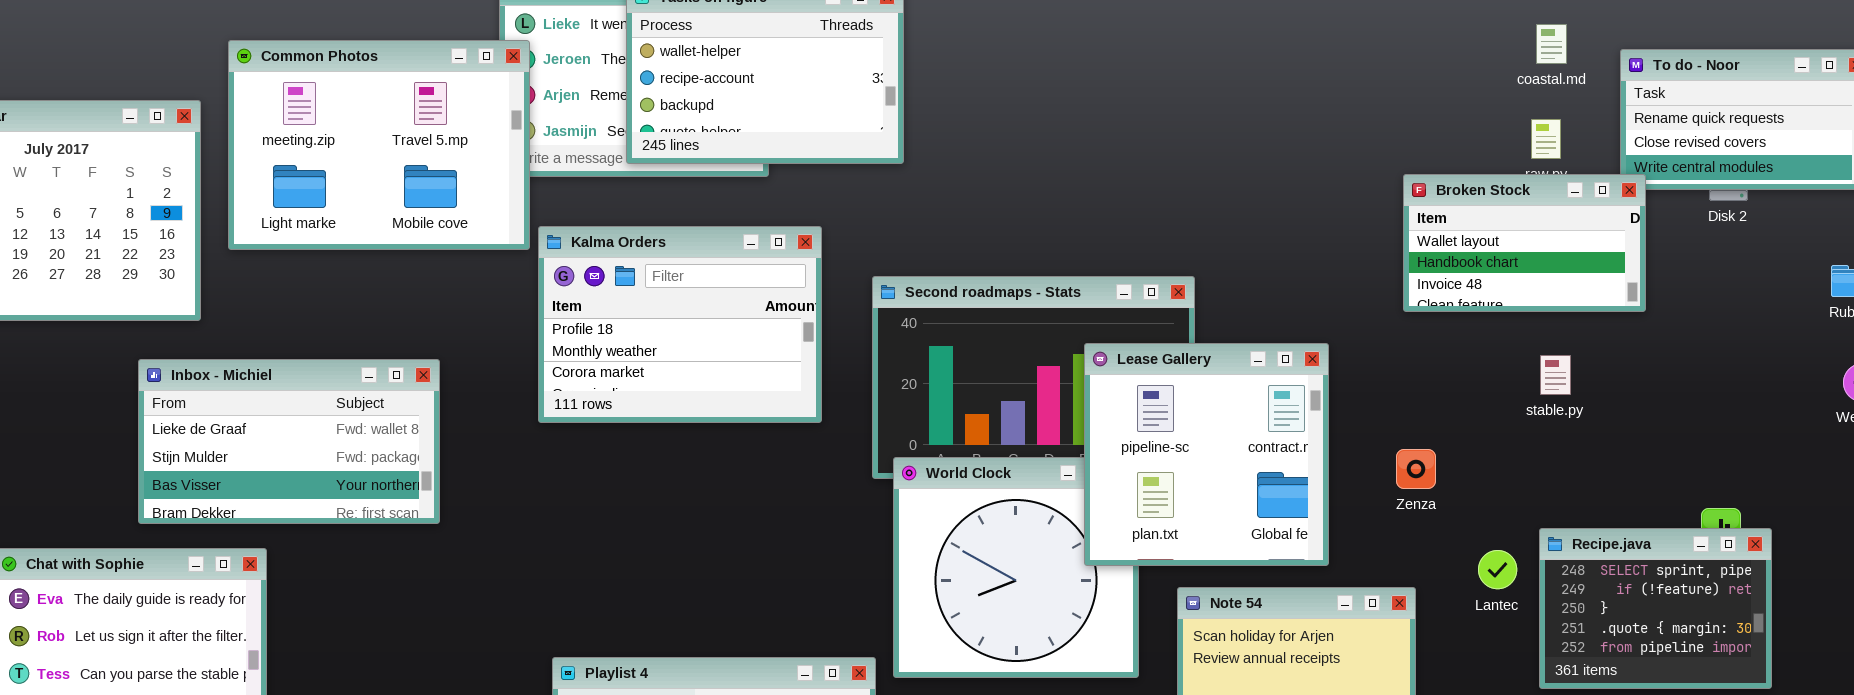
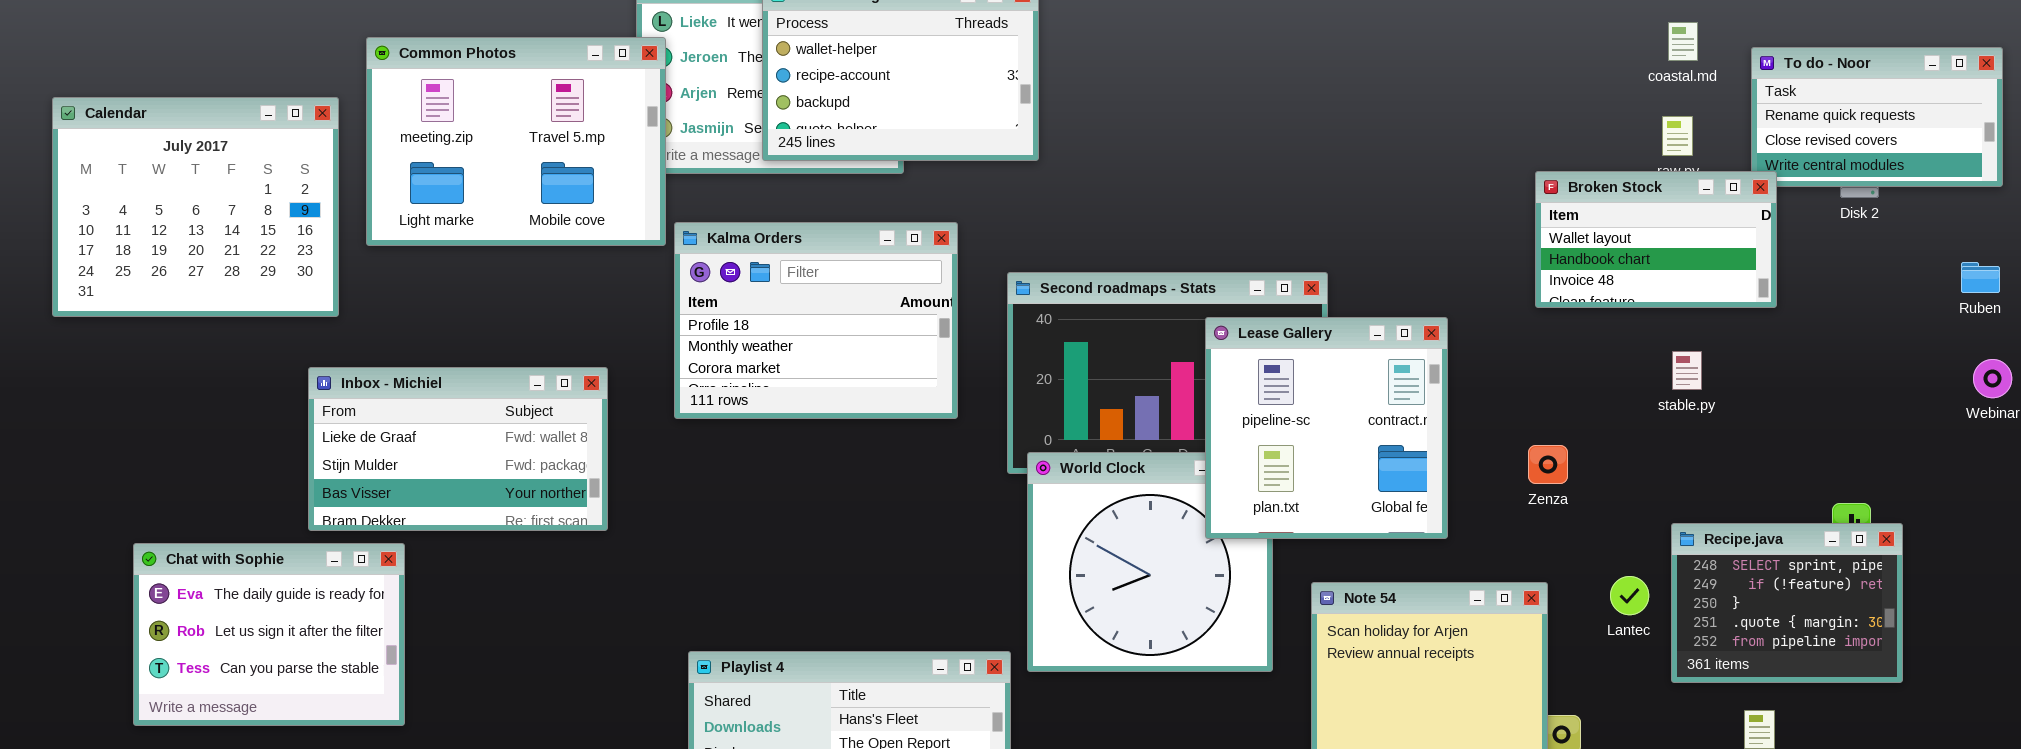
Lease Gallery: [1084,343,1329,566] -> [1205,317,1448,539], moved
Inbox - Michiel: [138,359,440,524] -> [308,367,608,531], moved
Lantec: [1478,550,1517,589] -> [1610,576,1649,615], moved

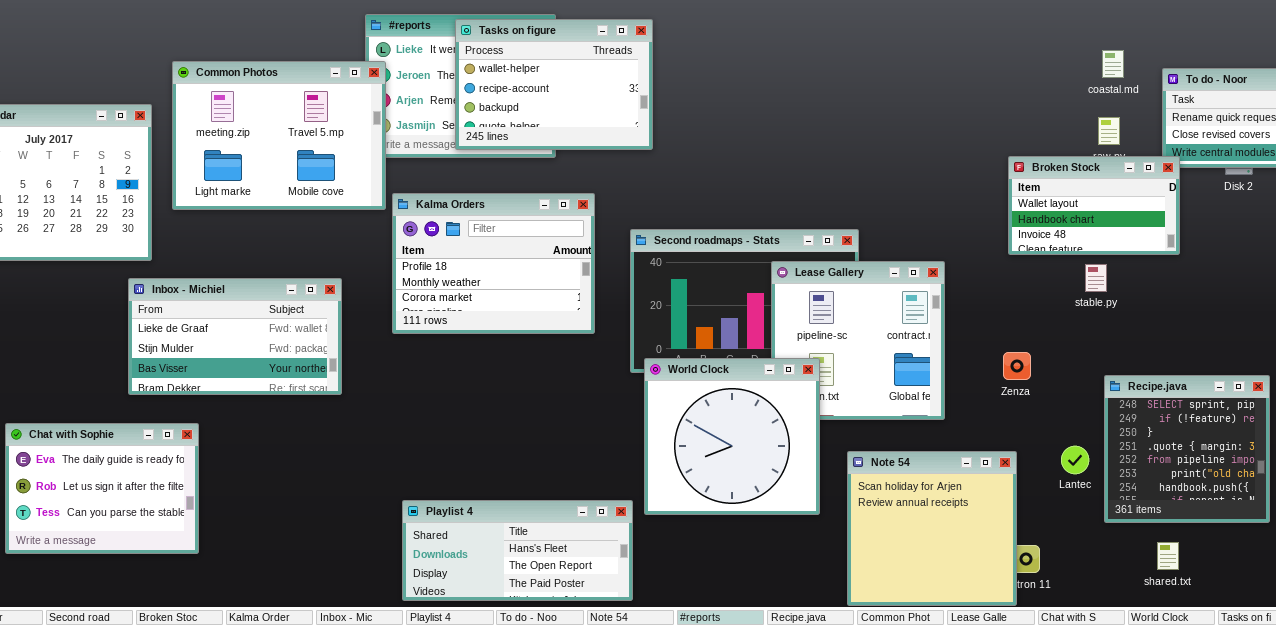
stable.py: [1672,351,1702,390] -> [1085,264,1107,292], moved
Inbox - Michiel: [308,367,608,531] -> [128,278,342,395], moved
World Clock: [1027,452,1273,672] -> [644,358,820,515], raised
Recipe.java: [1671,523,1903,683] -> [1104,375,1270,523], resized

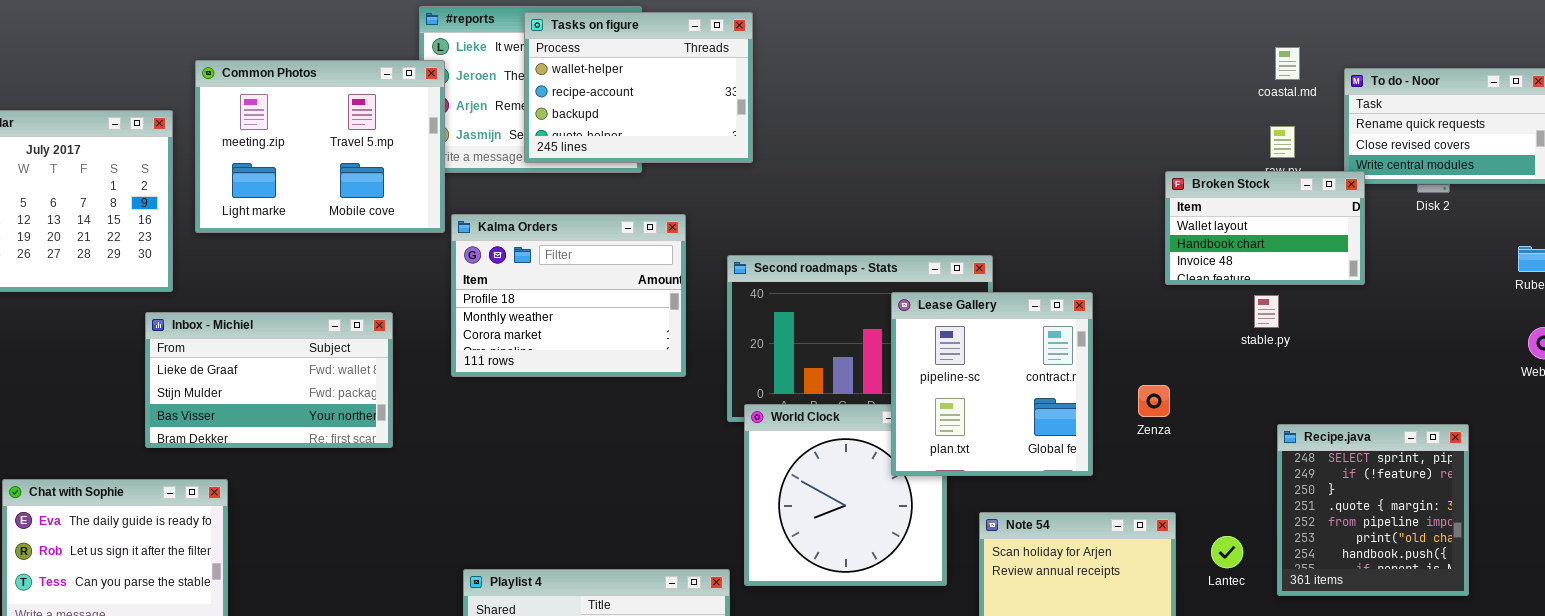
Lease Gallery: [771,261,945,420] -> [891,292,1093,476], raised
Zenza: [1003,352,1031,380] -> [1138,385,1170,417], moved
Lantec: [1061,446,1089,474] -> [1211,536,1243,568], moved

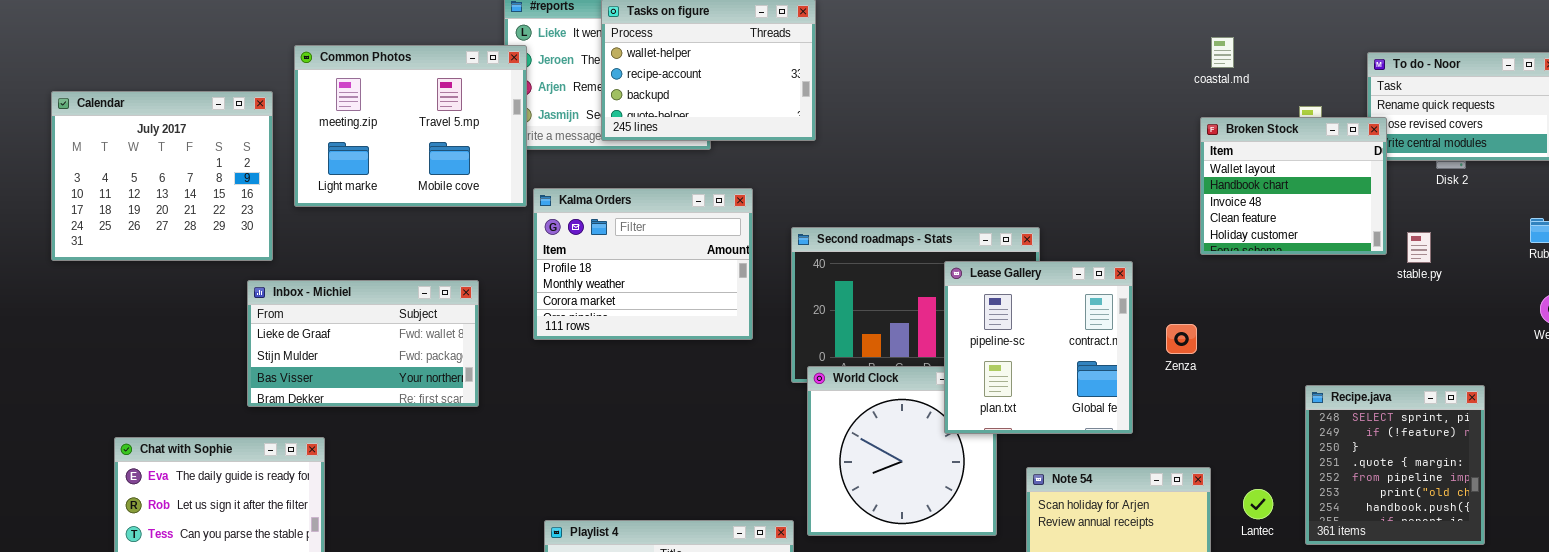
coastal.md: [1275,47,1300,80] -> [1211,37,1234,68], moved
Broken Stock: [1165,171,1365,285] -> [1200,117,1387,255], resized
stable.py: [1254,295,1279,328] -> [1407,232,1431,263], moved
Zenza: [1138,385,1170,417] -> [1166,324,1197,354], moved

